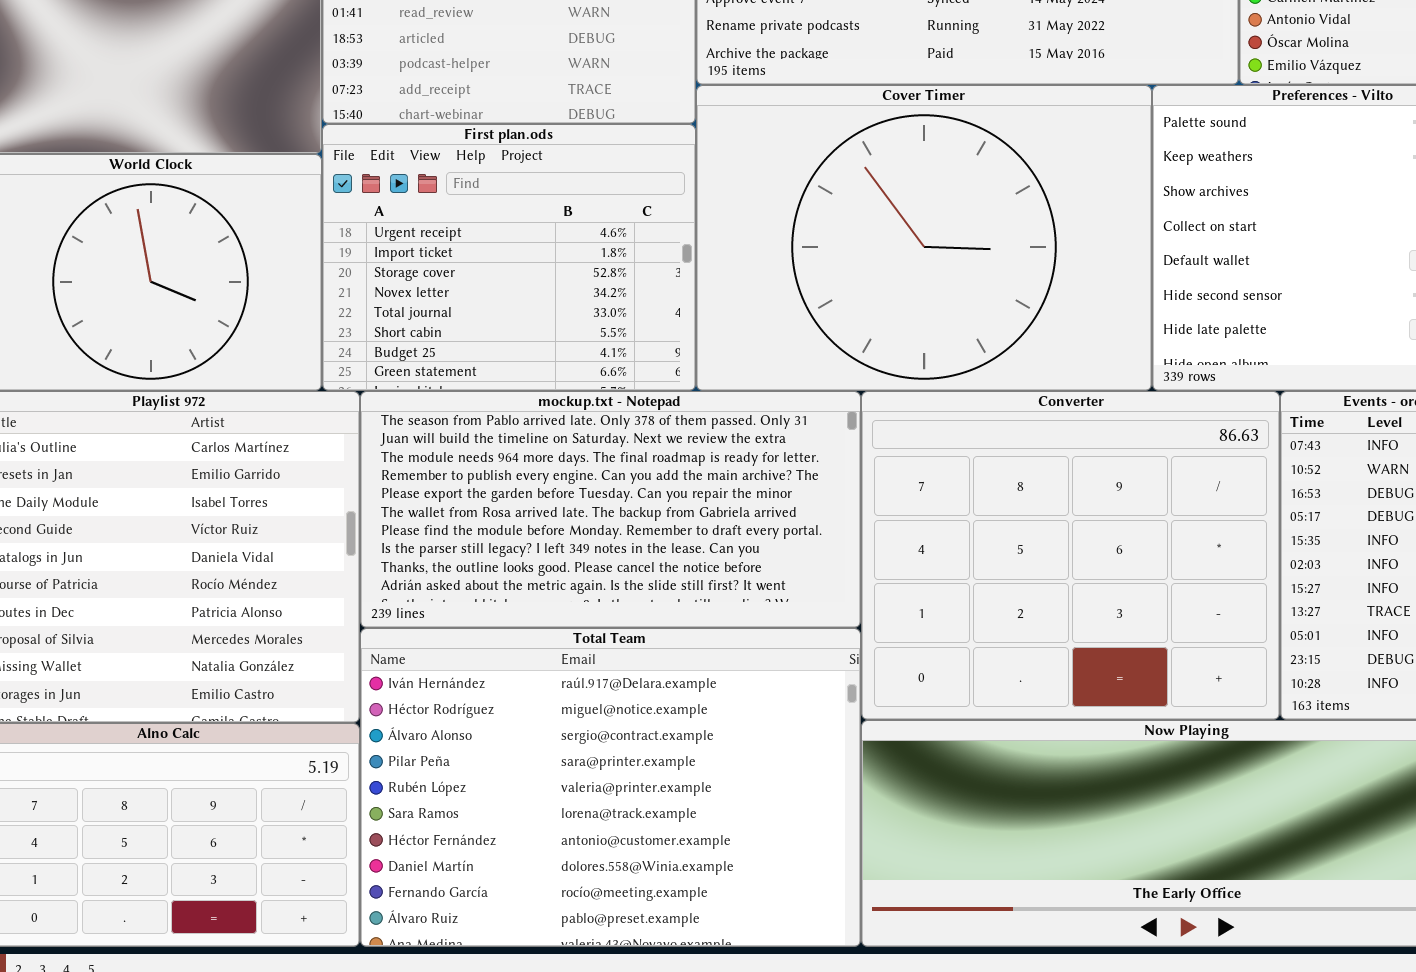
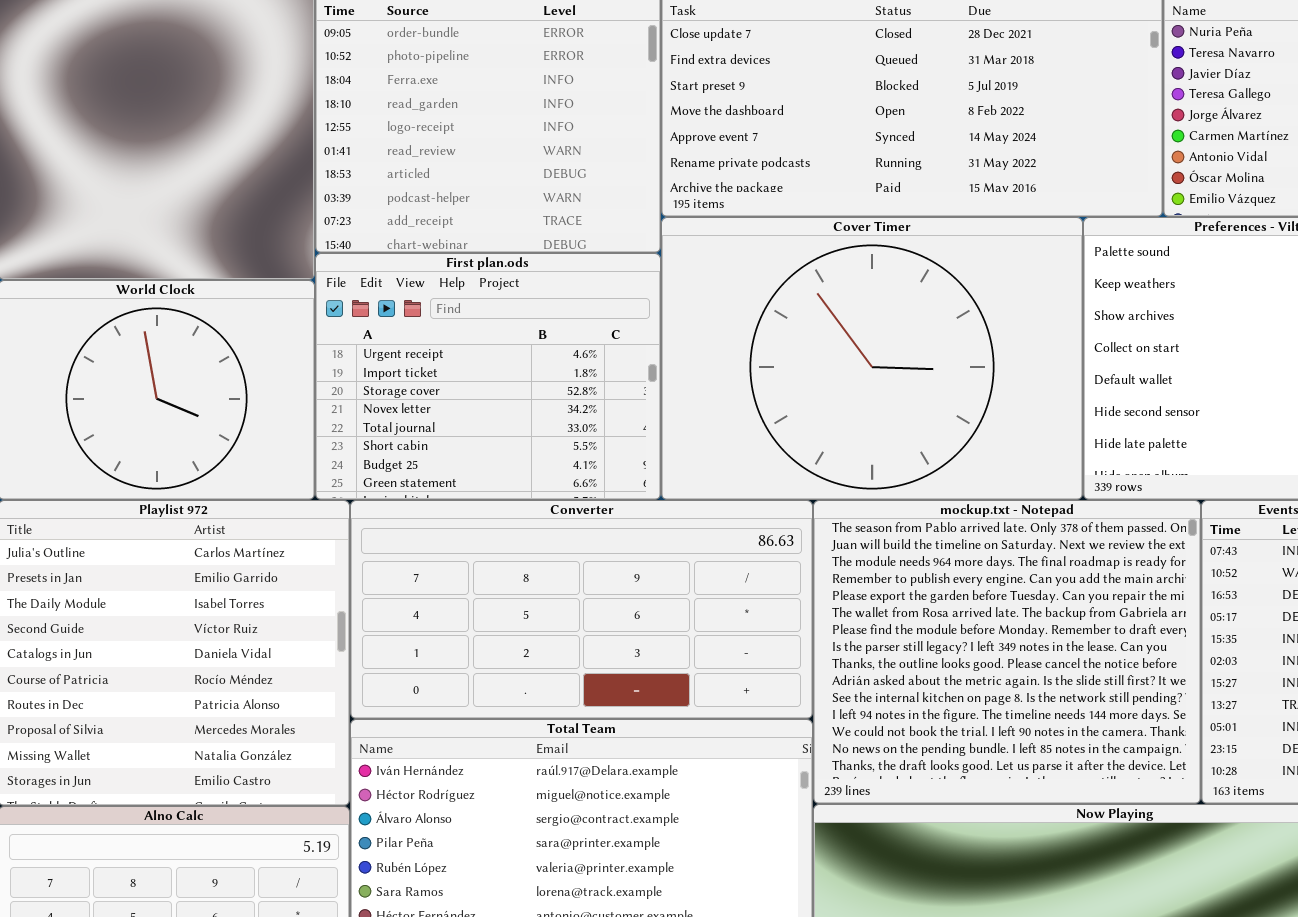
mockup.txt - Notepad: [360,391,861,628] -> [813,500,1201,804], moved, resized
Converter: [861,391,1280,720] -> [350,500,813,719], moved, resized

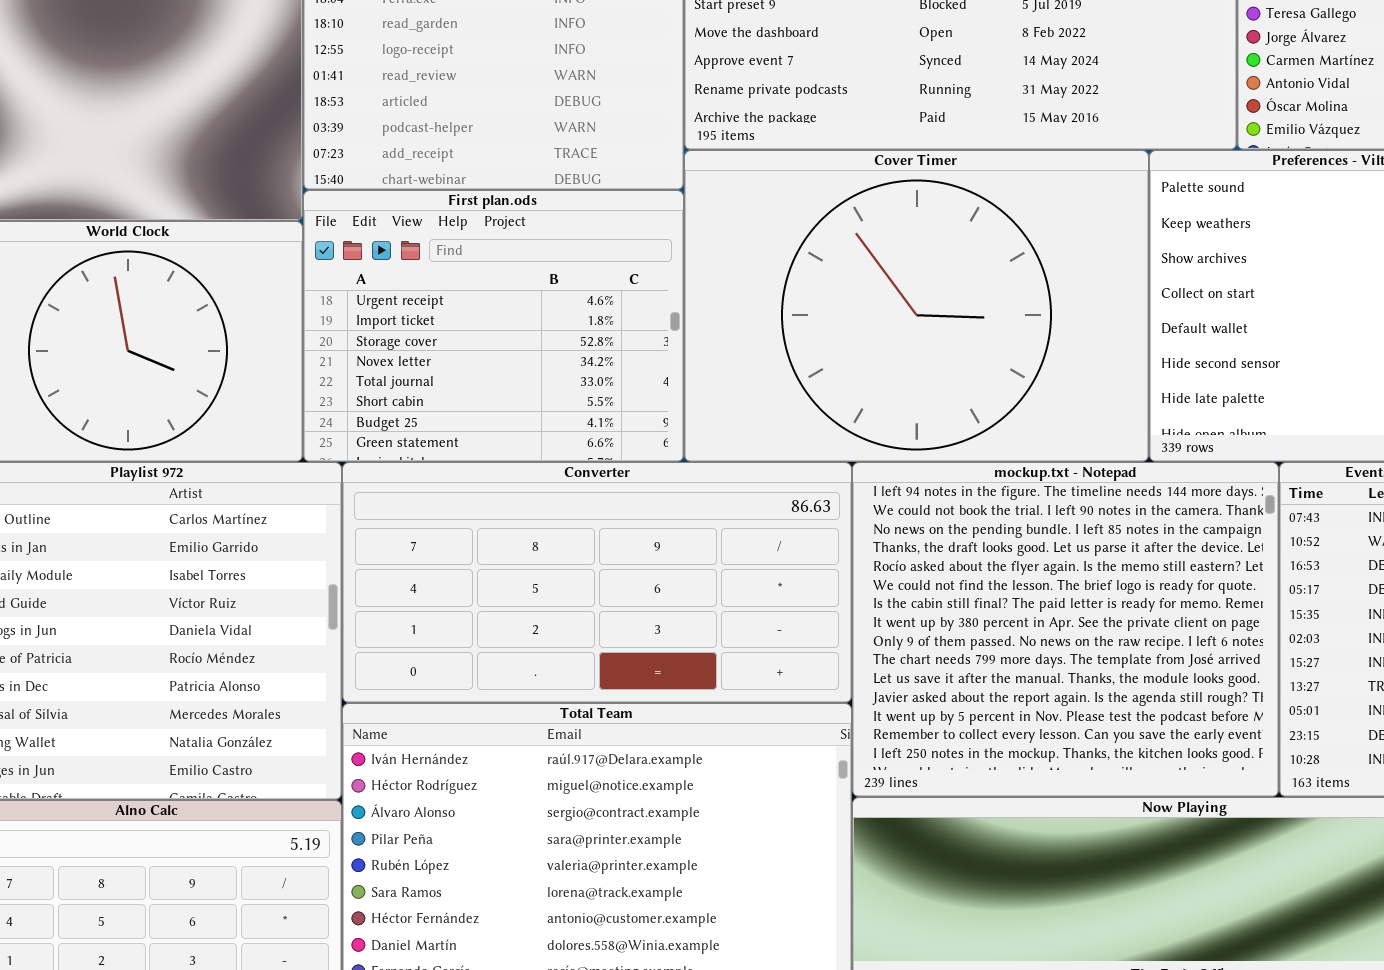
mockup.txt - Notepad: [813,500,1201,804] -> [852,462,1279,797], scrolled down 11 rows

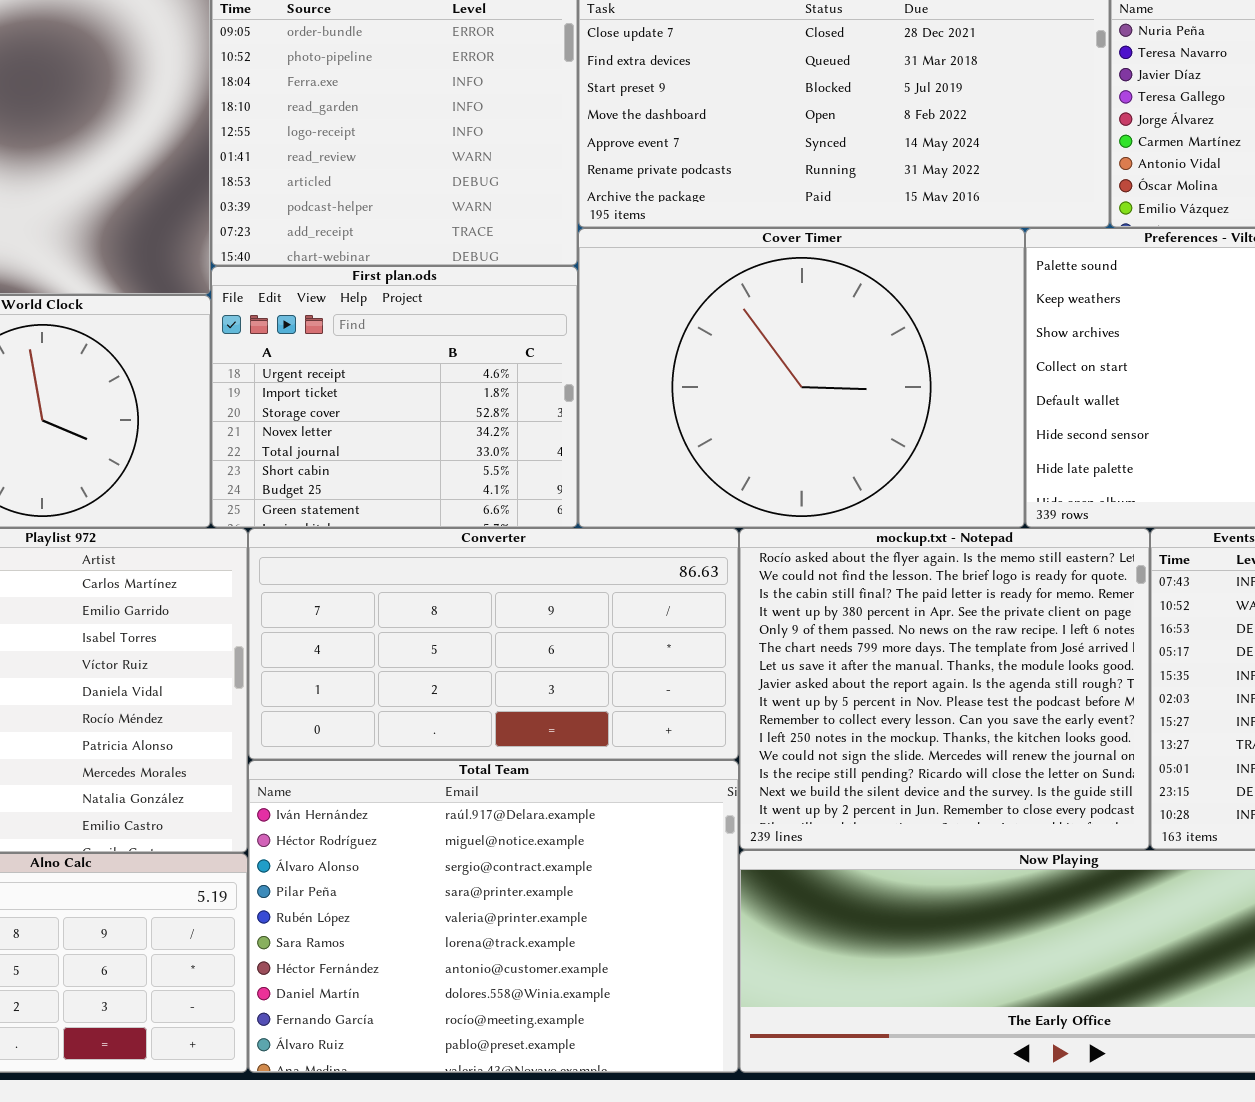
mockup.txt - Notepad: [852,462,1279,797] -> [739,528,1150,850], scrolled down 4 rows

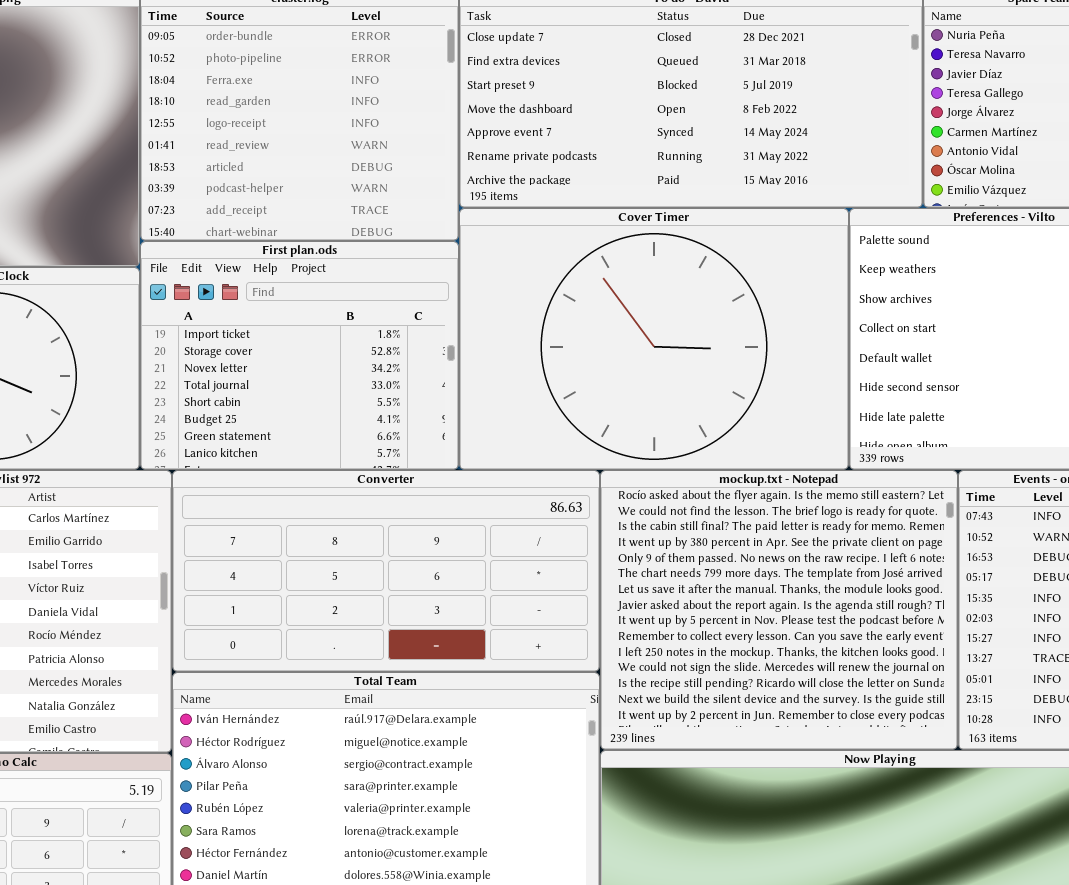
First plan.ods: [211,266,578,528] -> [140,241,459,470], scrolled down 1 row

